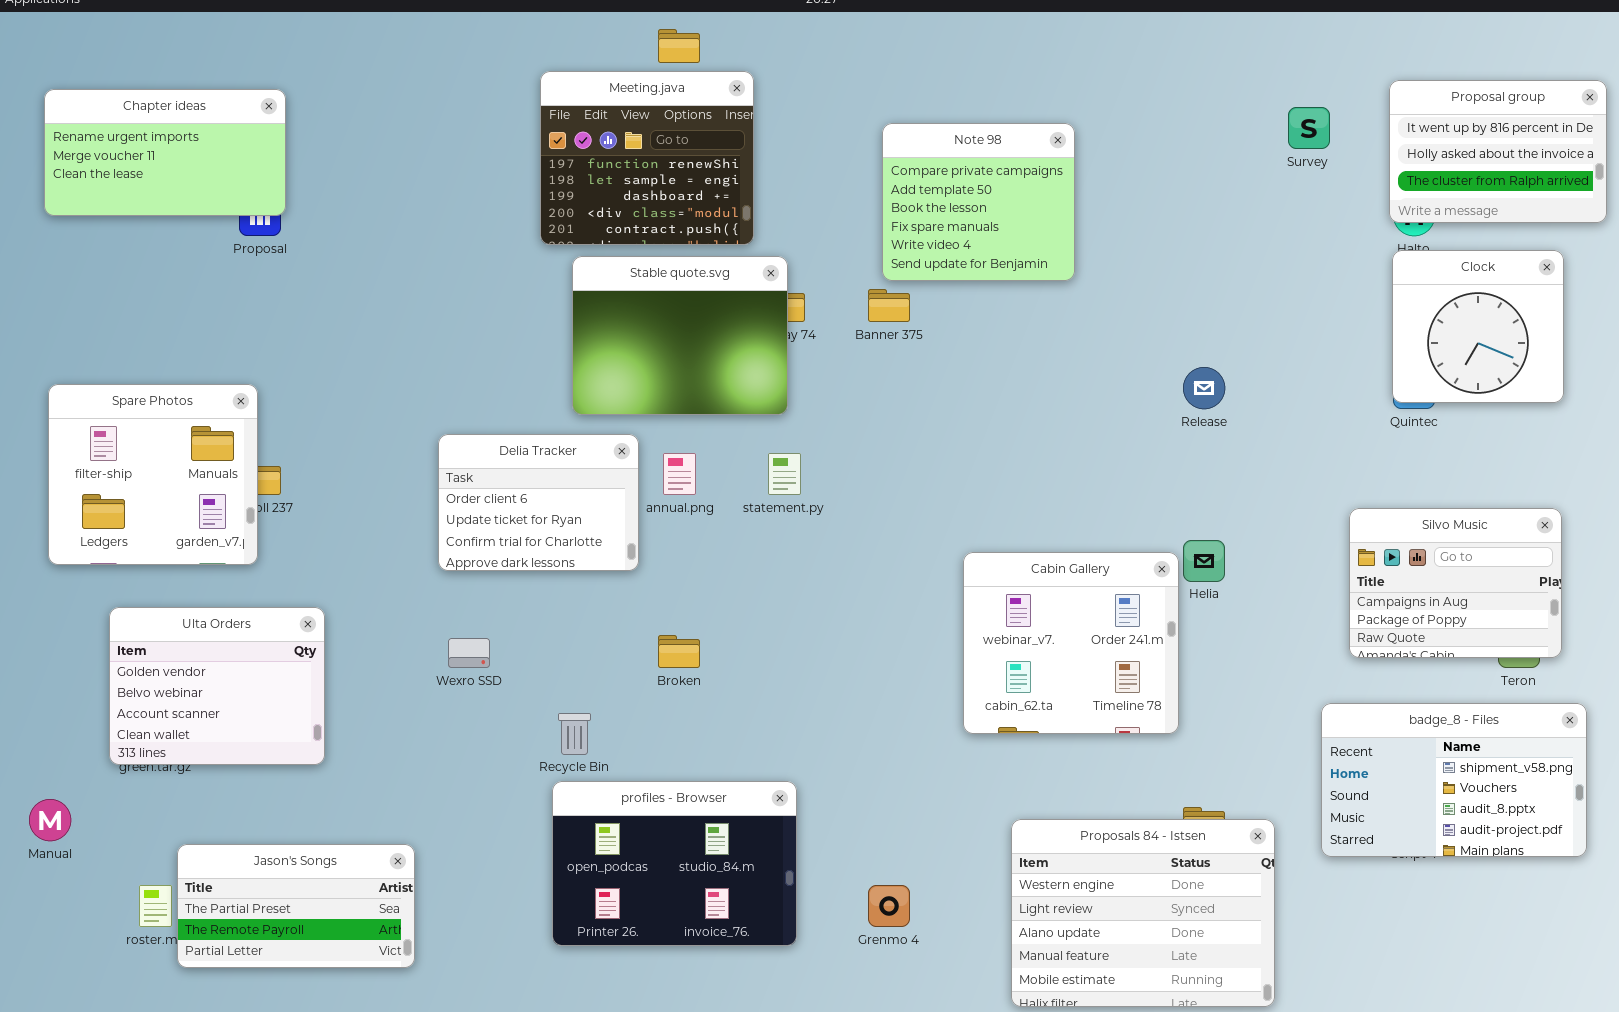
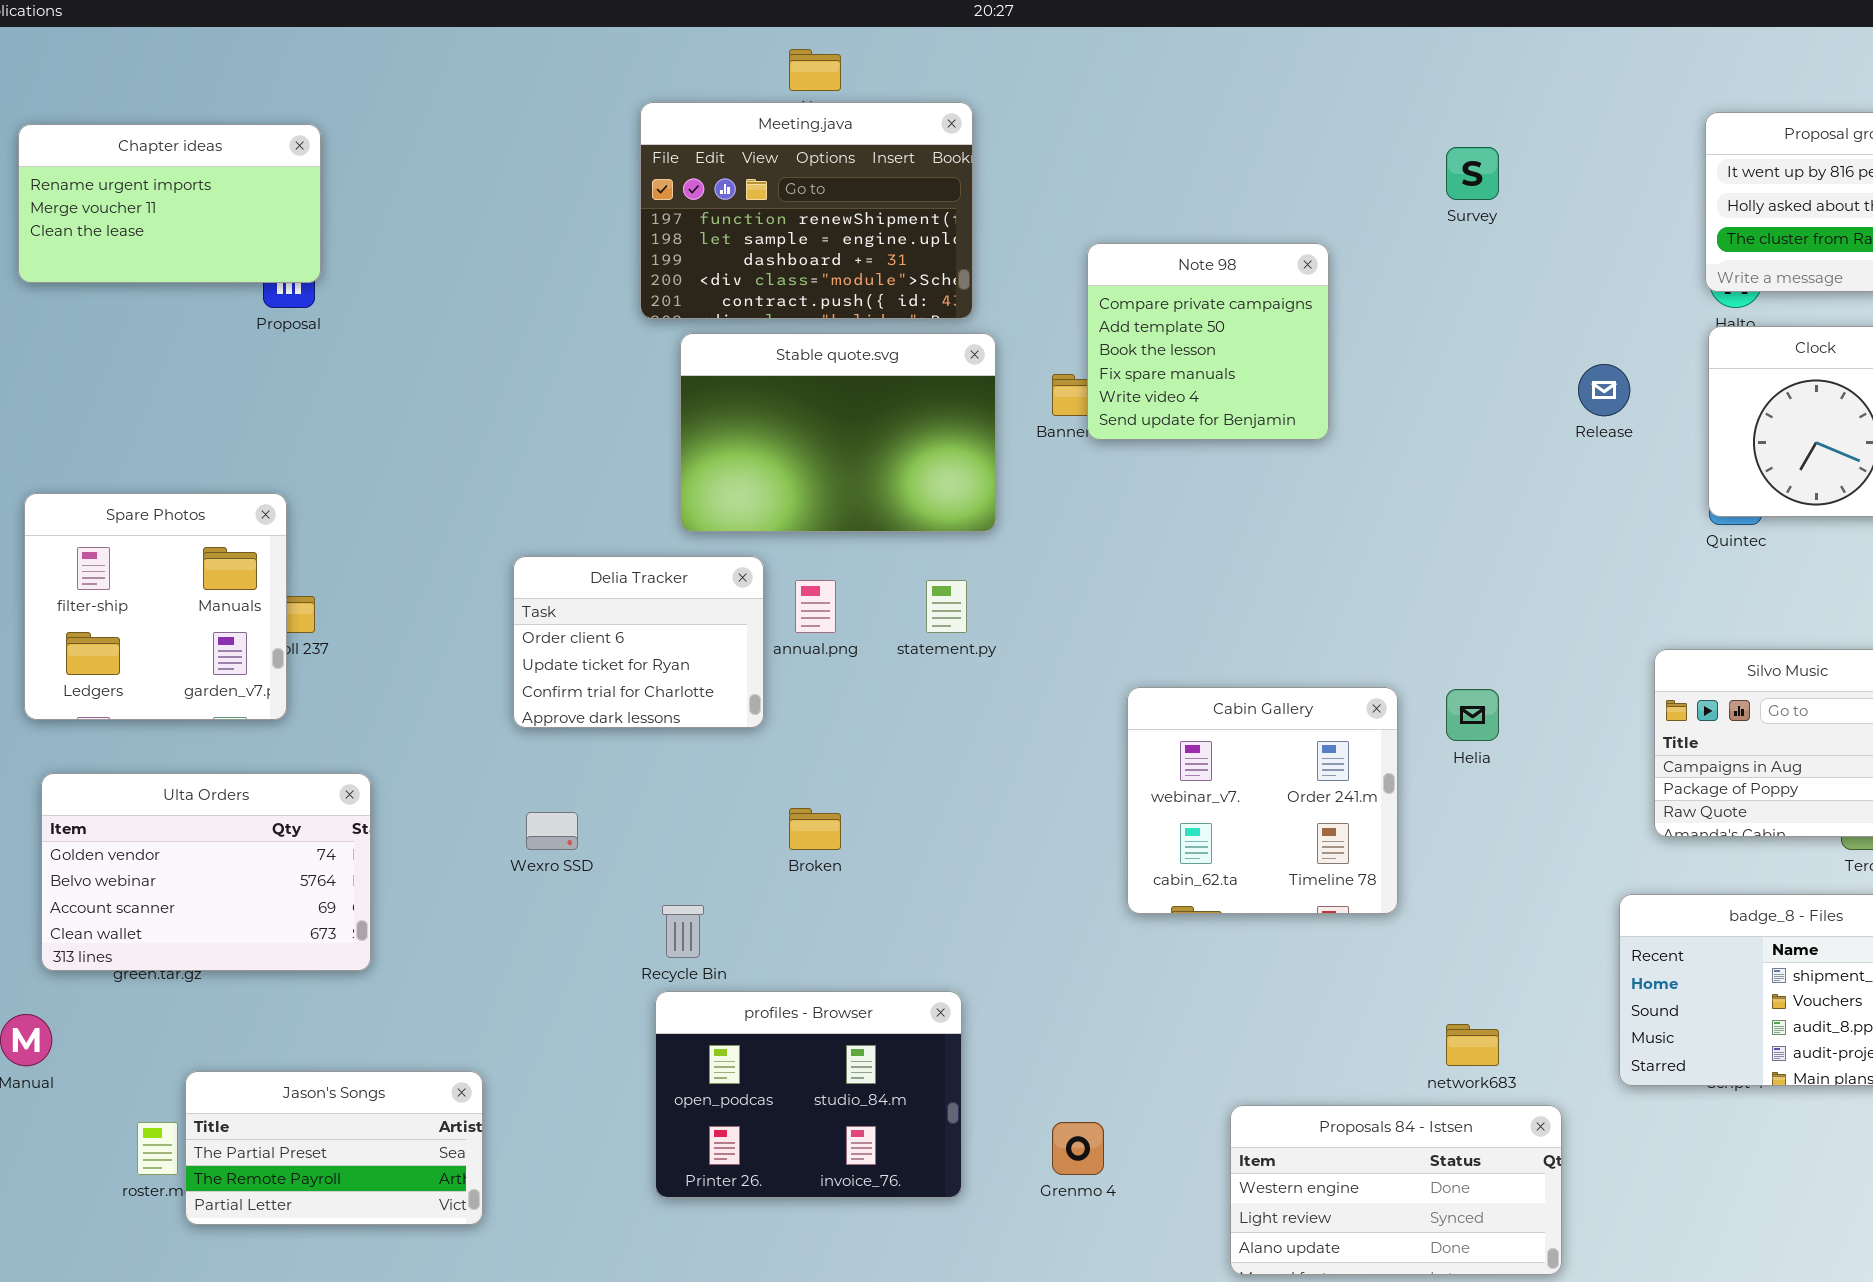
Meeting.java: [540,71,754,245] -> [640,102,973,319], resized
Survey: [1288,107,1330,149] -> [1446,147,1499,200], moved
Note 98: [882,123,1075,281] -> [1087,243,1329,440], moved
Stable quote.svg: [572,256,788,415] -> [680,333,996,532], resized
Release: [1183,367,1225,409] -> [1578,364,1630,416], moved
Cabin Gallery: [963,552,1179,734] -> [1127,687,1398,914], moved
Ulta Orders: [109,607,325,765] -> [41,773,371,971], resized
Proposals 84 - Istsen: [1011,819,1275,1007] -> [1230,1105,1562,1275], resized

